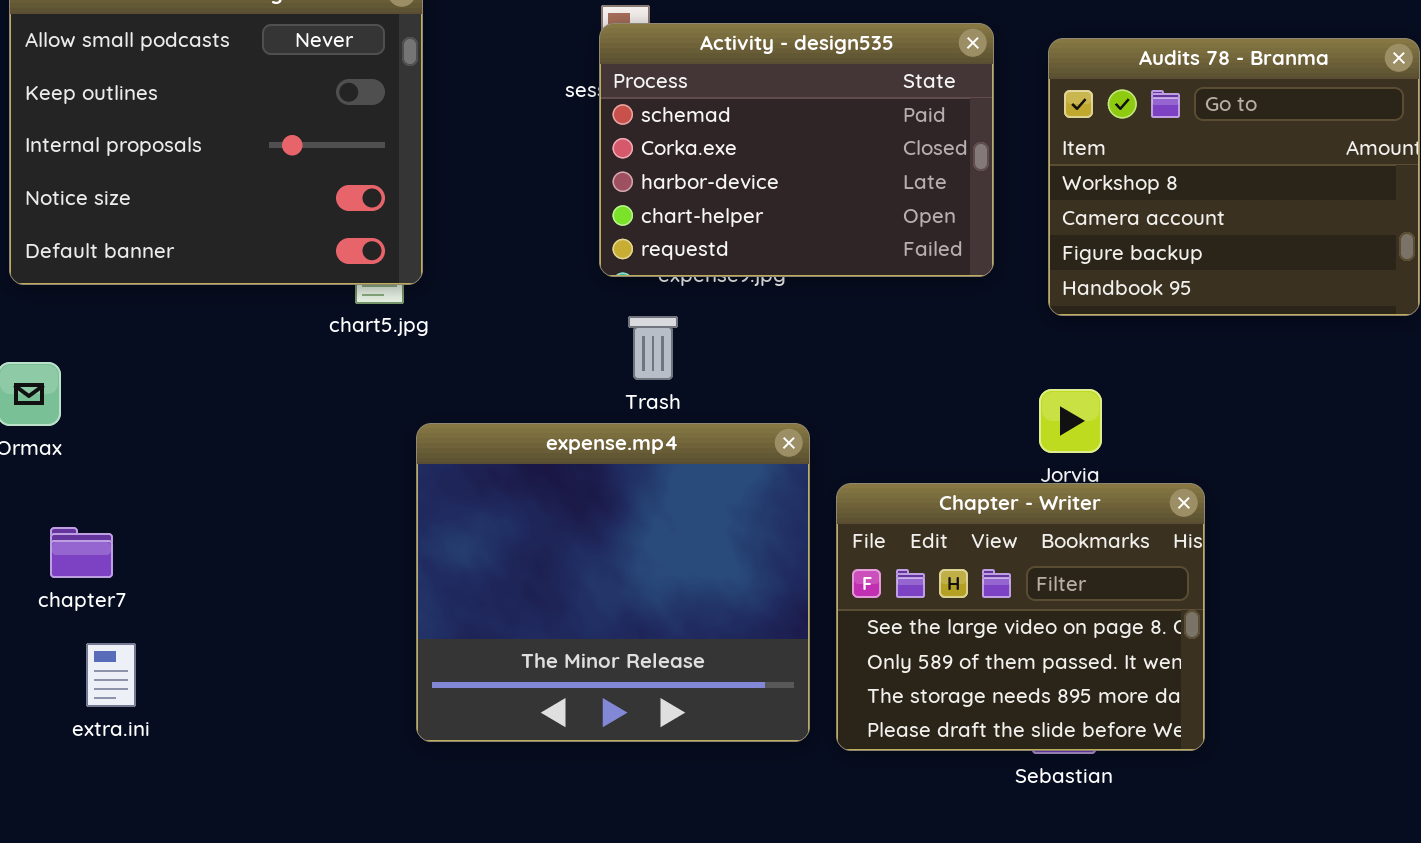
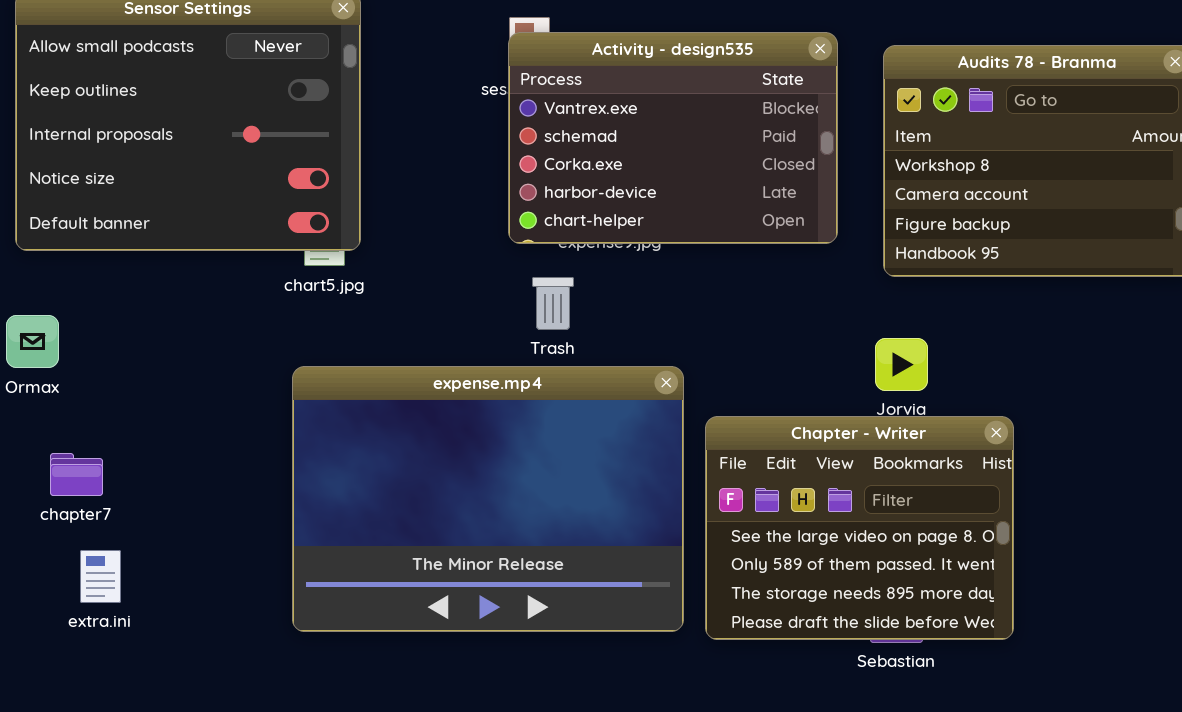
Activity - design535: [599,23,994,277] -> [508,32,838,244], scrolled up 1 row
expense.mp4: [416,423,810,742] -> [292,366,684,632], resized

